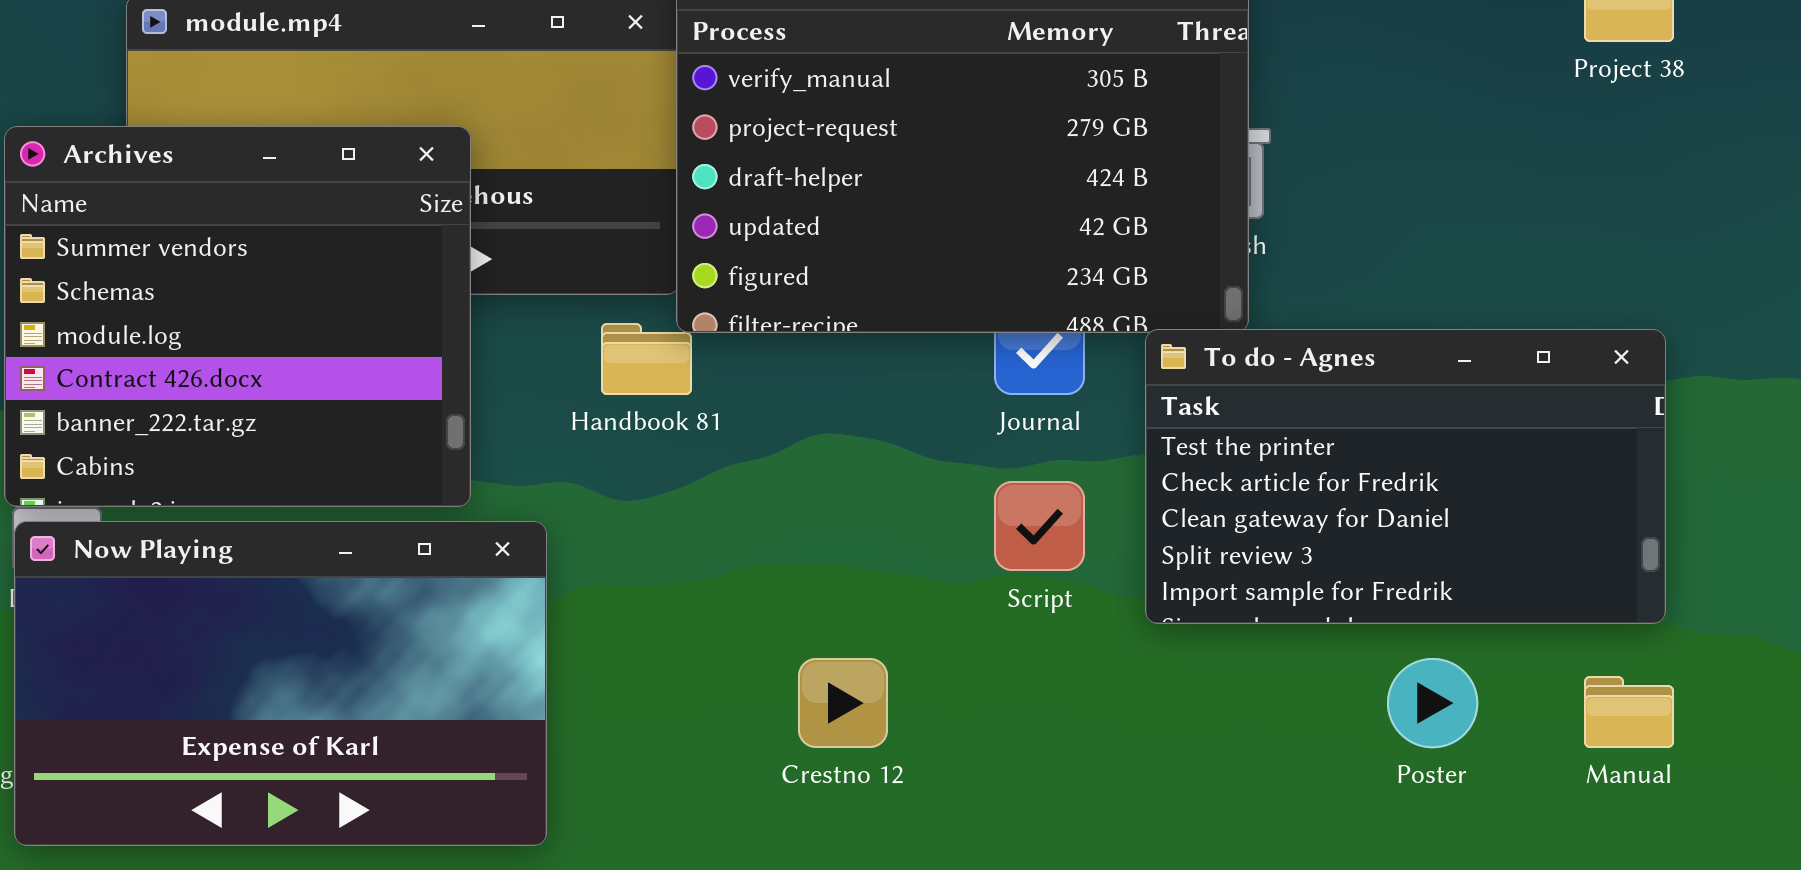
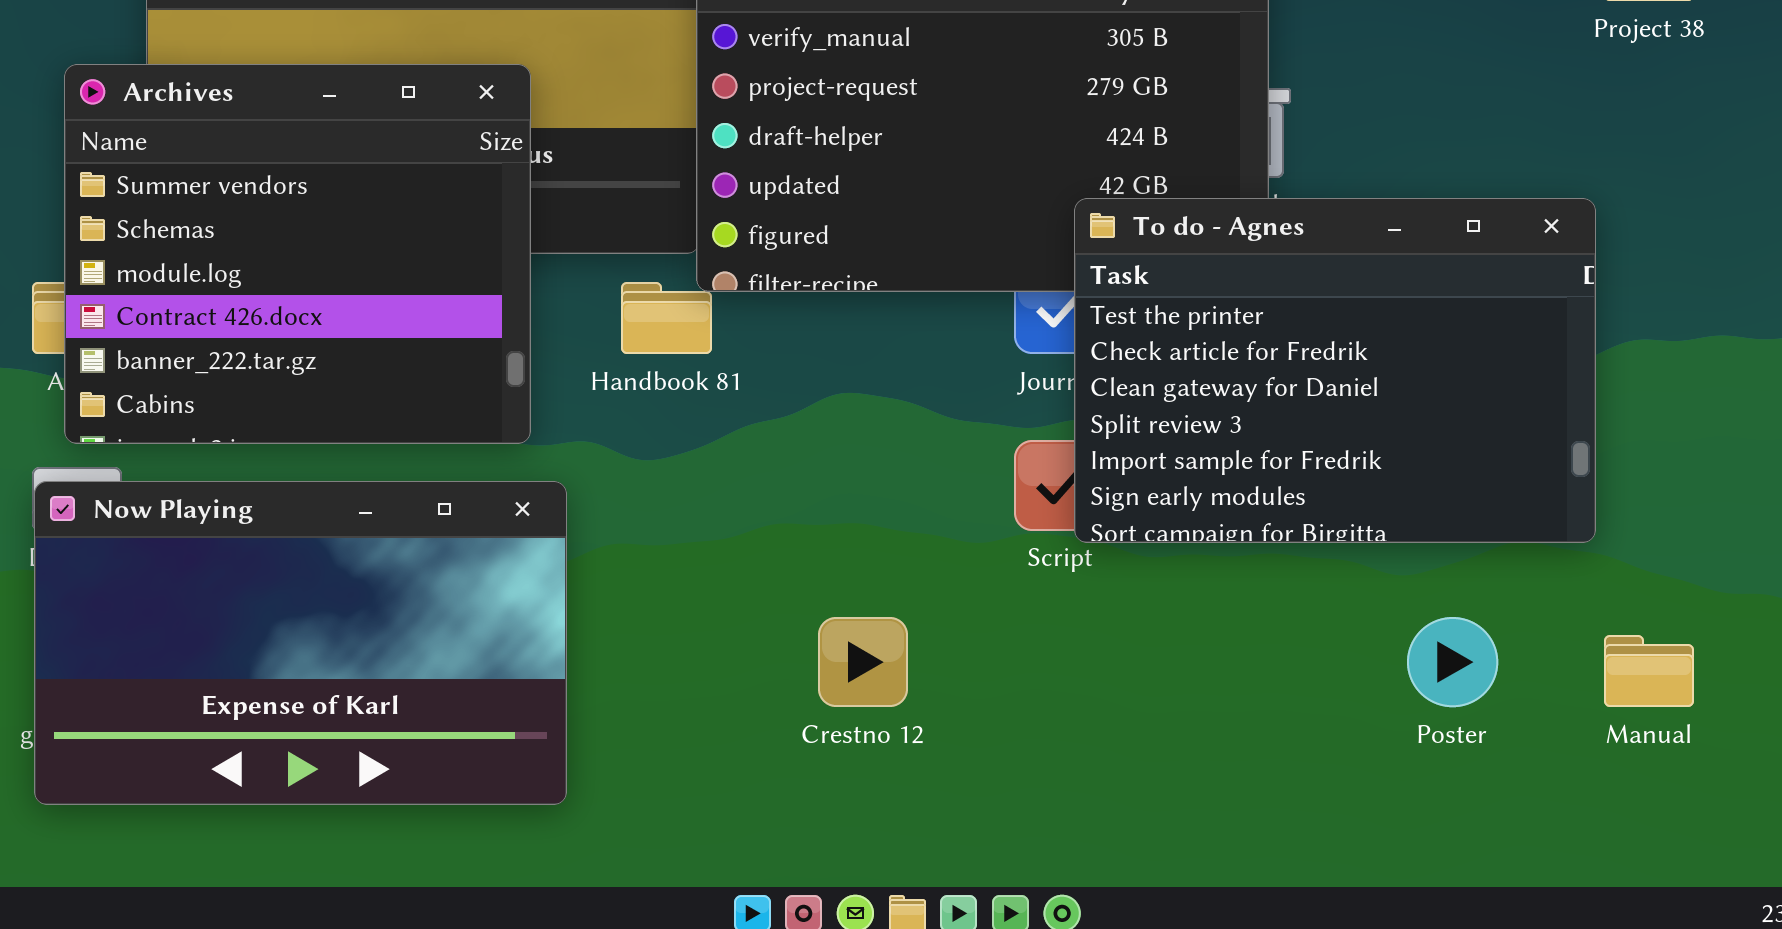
Archives: [4,126,471,507] -> [64,64,531,444], moved
To do - Agnes: [1145,329,1666,624] -> [1074,198,1596,543], moved, resized

